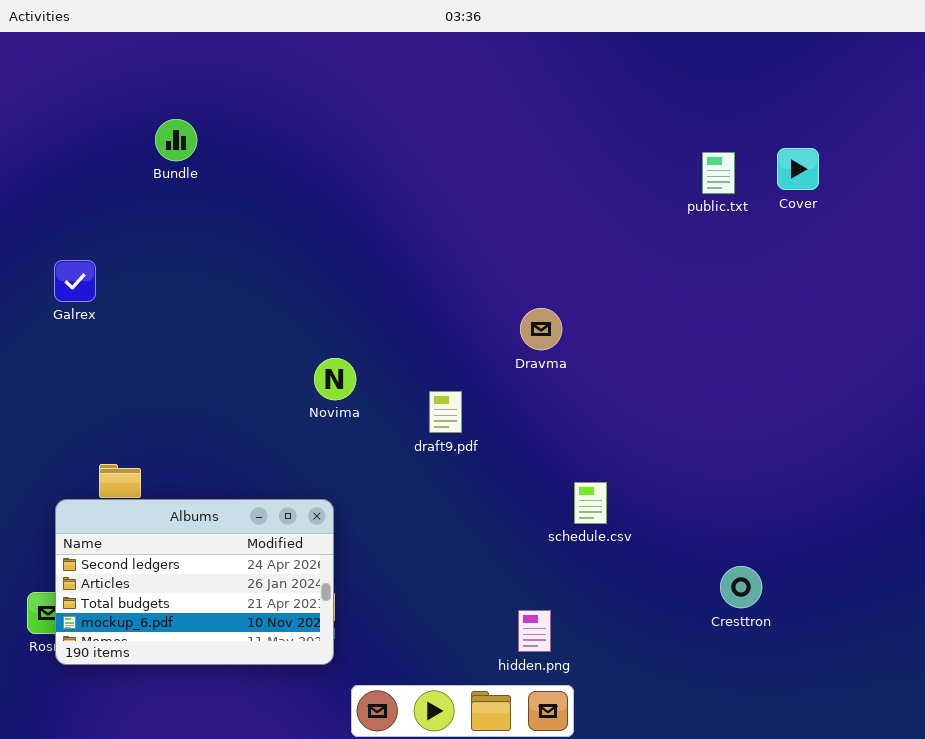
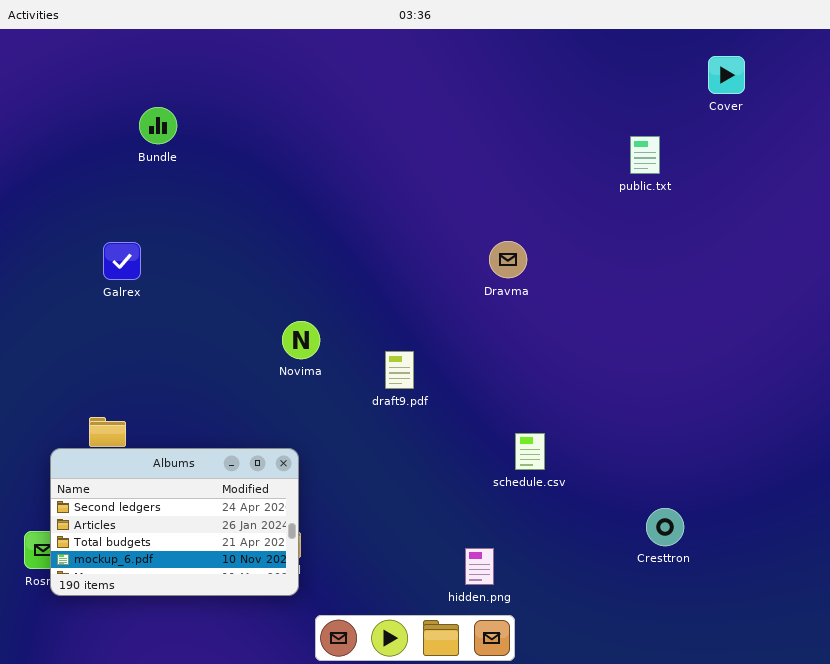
Cover: [777,148,819,190] -> [708,56,745,94], moved
Galrex: [54,260,96,302] -> [103,242,141,280], moved
Dravma: [520,308,562,350] -> [489,241,527,278], moved

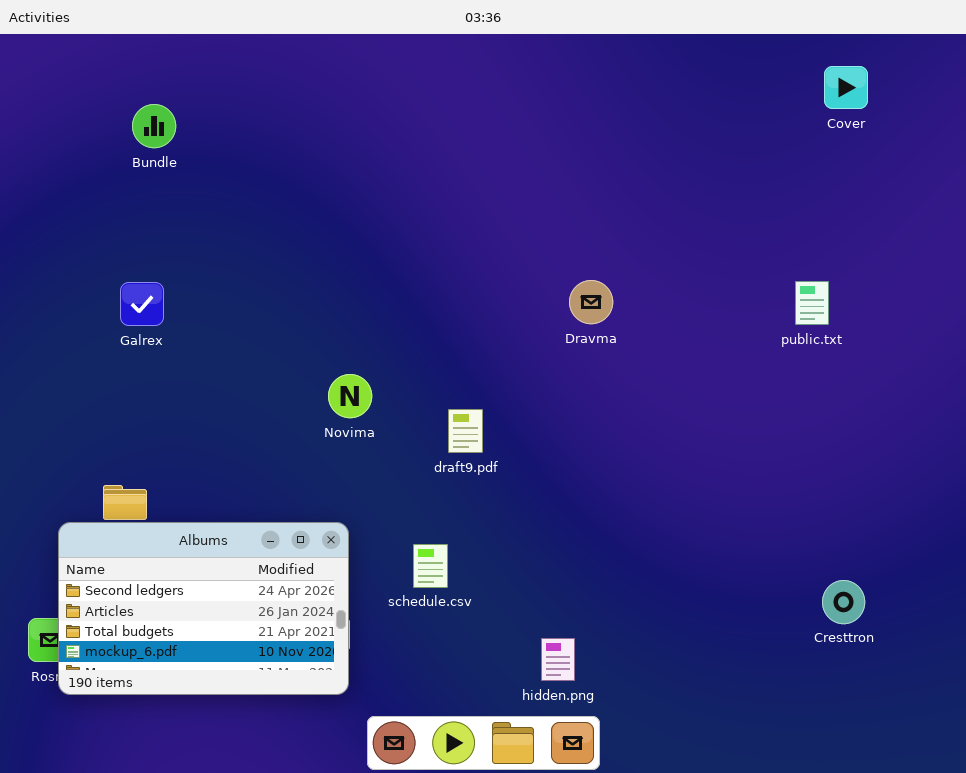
Bundle: [139,107,177,144] -> [132,104,176,148], moved
public.txt: [630,136,660,174] -> [795,281,829,325], moved
schedule.csv: [515,433,545,470] -> [413,544,448,588], moved
Cresttron: [646,508,684,546] -> [822,580,865,624], moved

